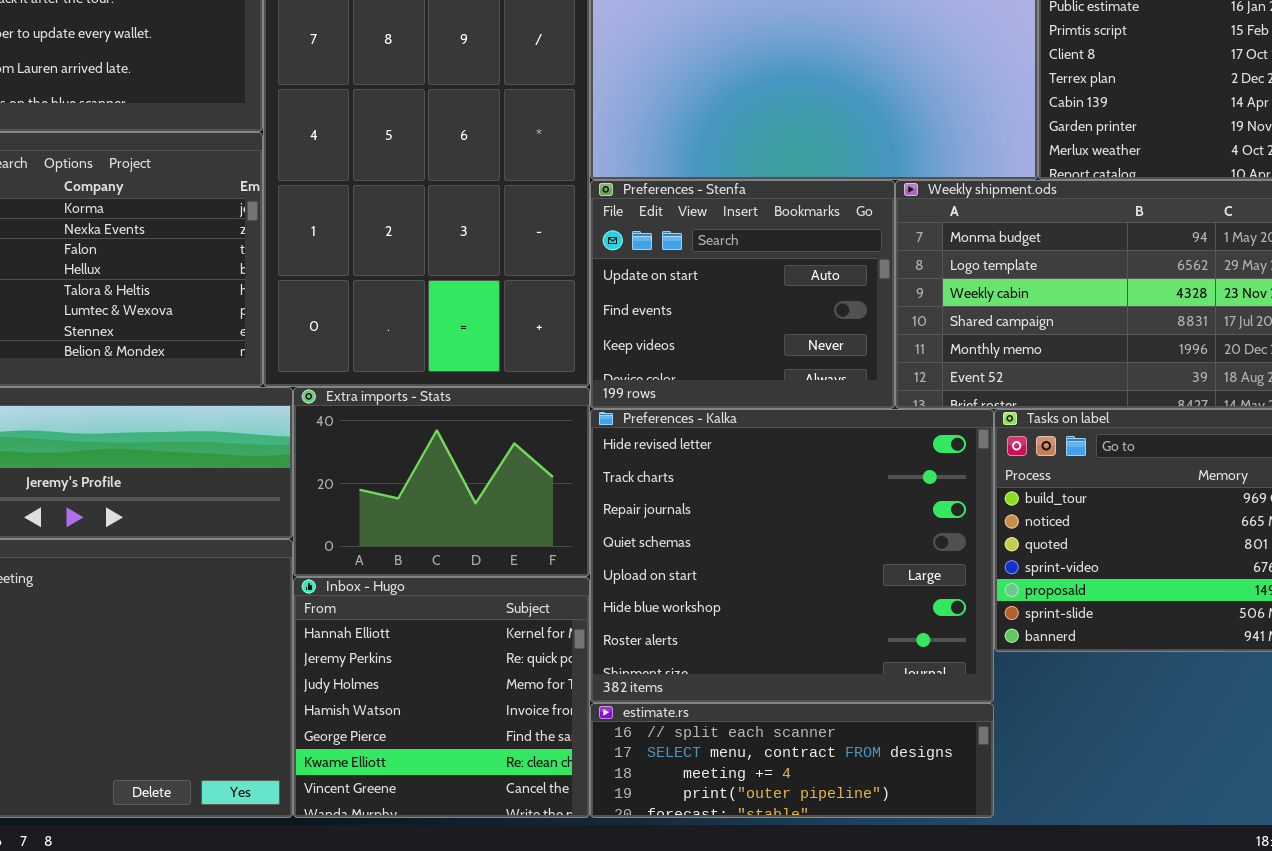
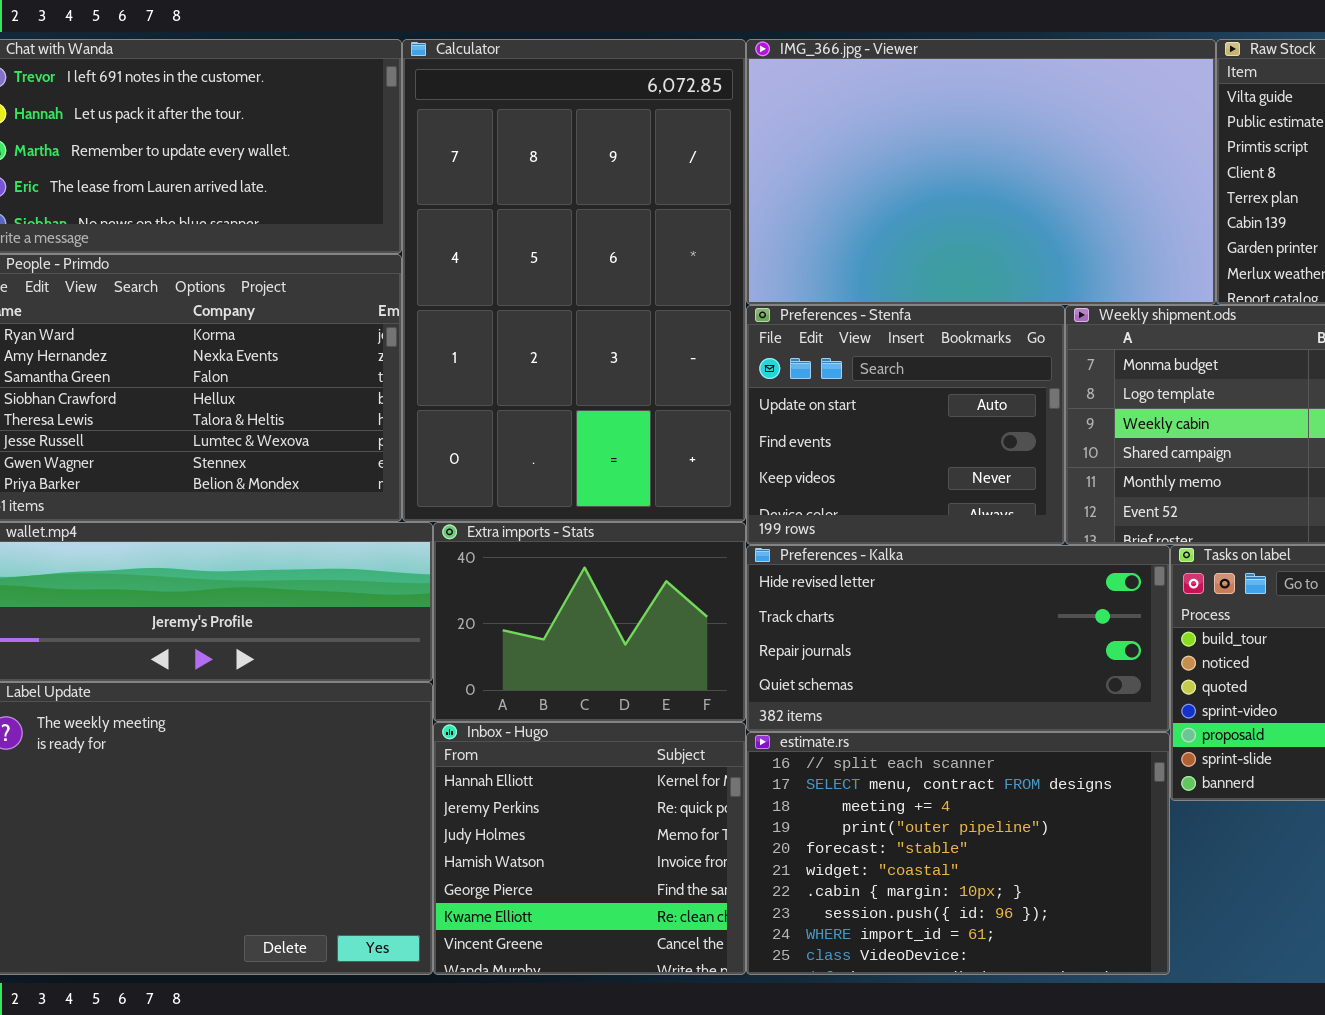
Preferences - Kalka: [590,409,994,703] -> [746,545,1170,732], resized
estimate.rs: [590,703,994,818] -> [746,732,1170,975], resized

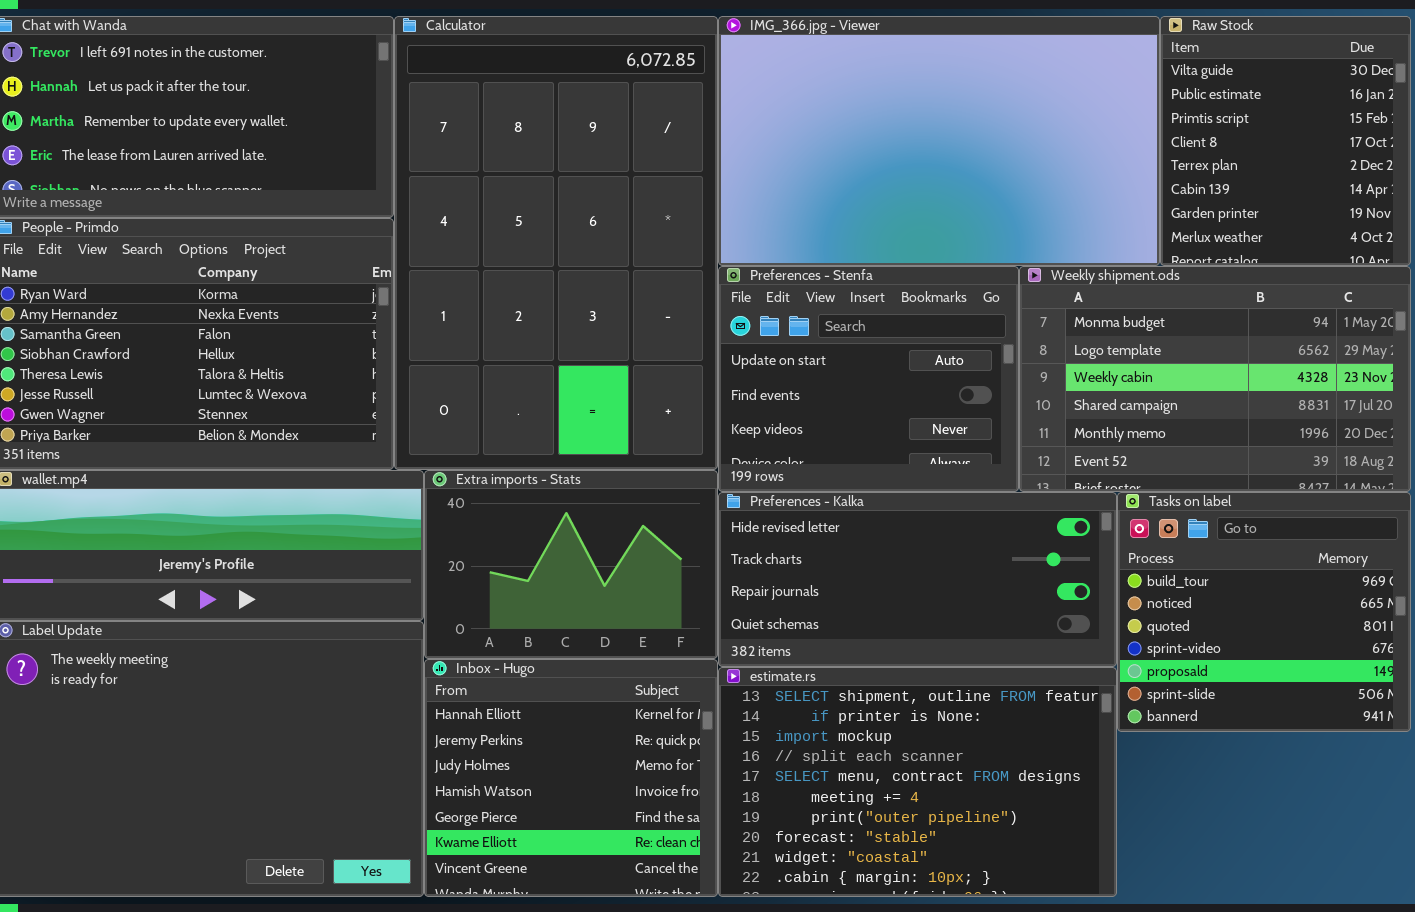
estimate.rs: [746,732,1170,975] -> [718,667,1117,897], scrolled up 3 rows

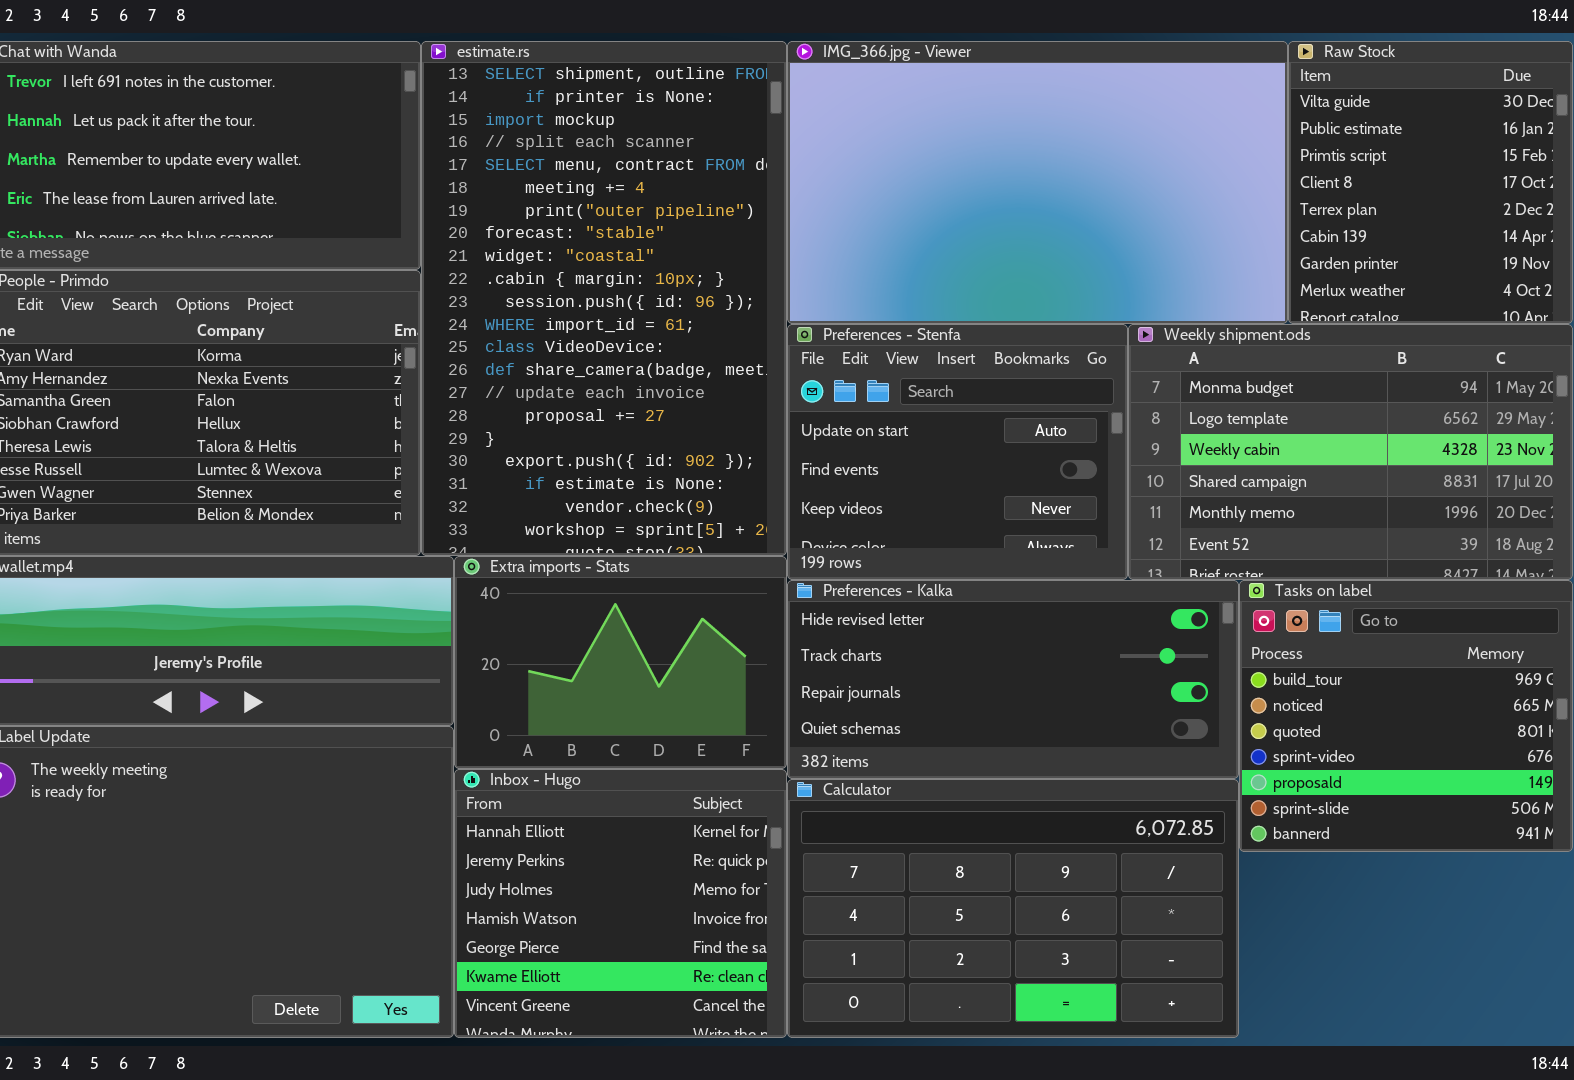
Calculator: [394,16,718,470] -> [787,779,1239,1038], moved, resized
estimate.rs: [718,667,1117,897] -> [421,41,787,556], moved, resized

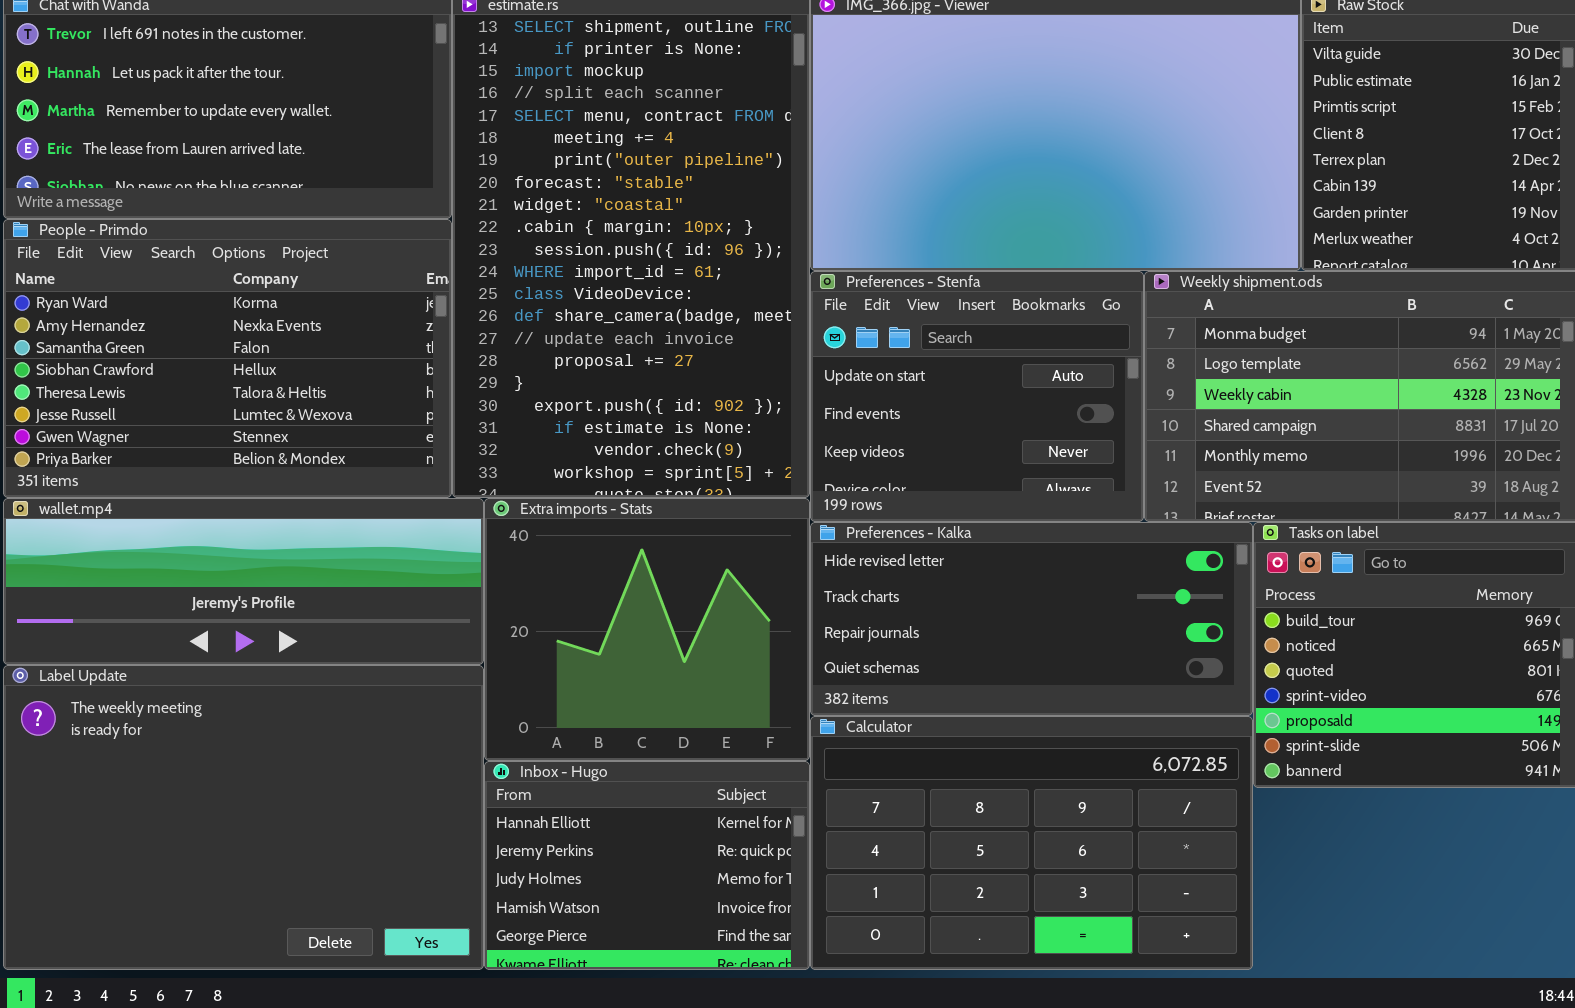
Extra imports - Stats: [454,556,787,769] -> [484,498,810,761], resized
Inbox - Hugo: [454,769,787,1038] -> [484,761,810,970], resized

